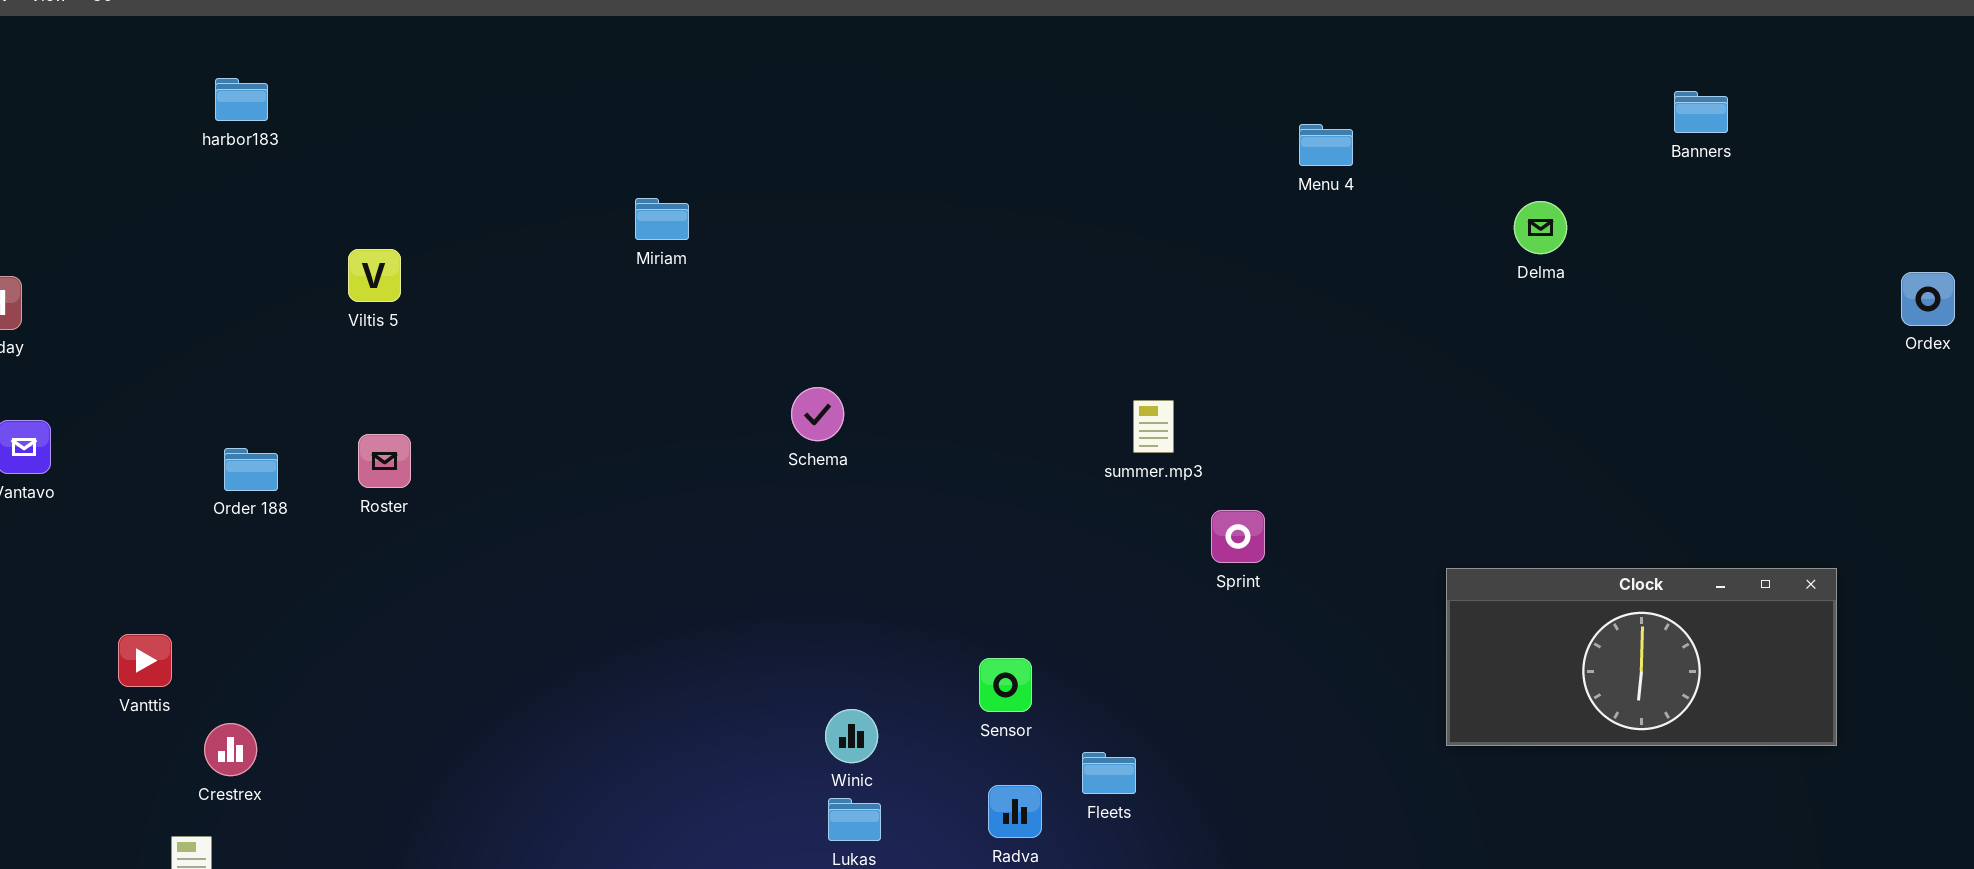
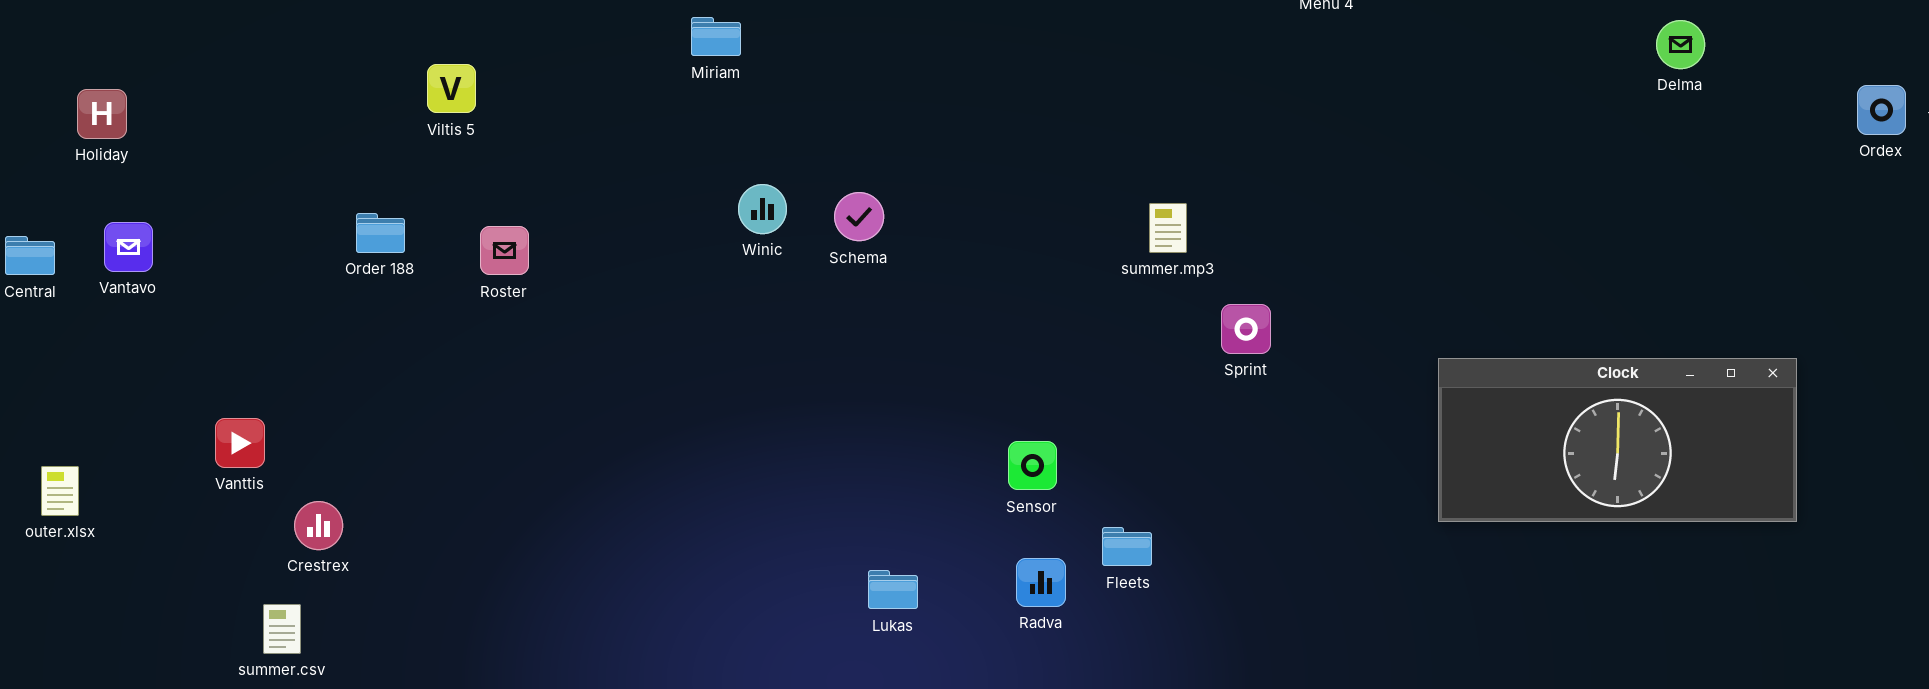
Delma: [1514,201,1567,254] -> [1656,20,1705,69], moved
Roster: [358,434,411,488] -> [480,226,529,275], moved
Order 188: [224,448,278,491] -> [356,213,405,253], moved
Winic: [825,709,878,763] -> [738,184,787,234], moved

